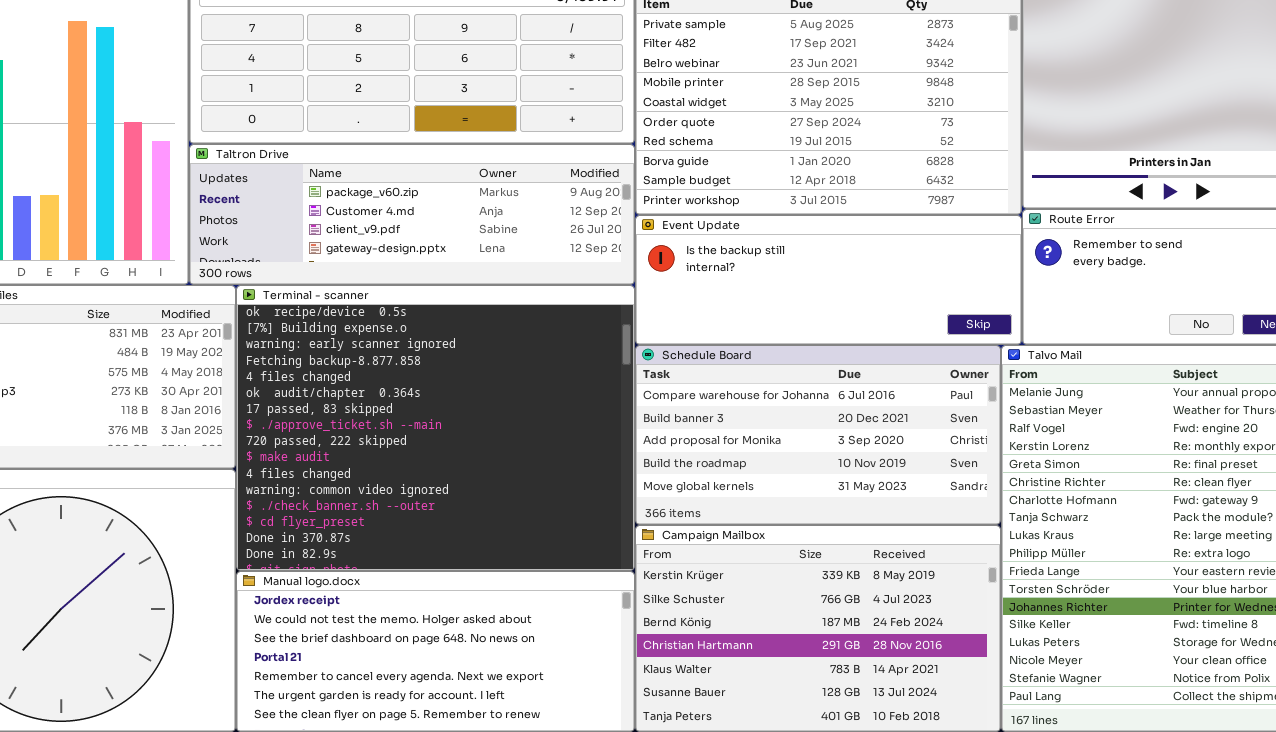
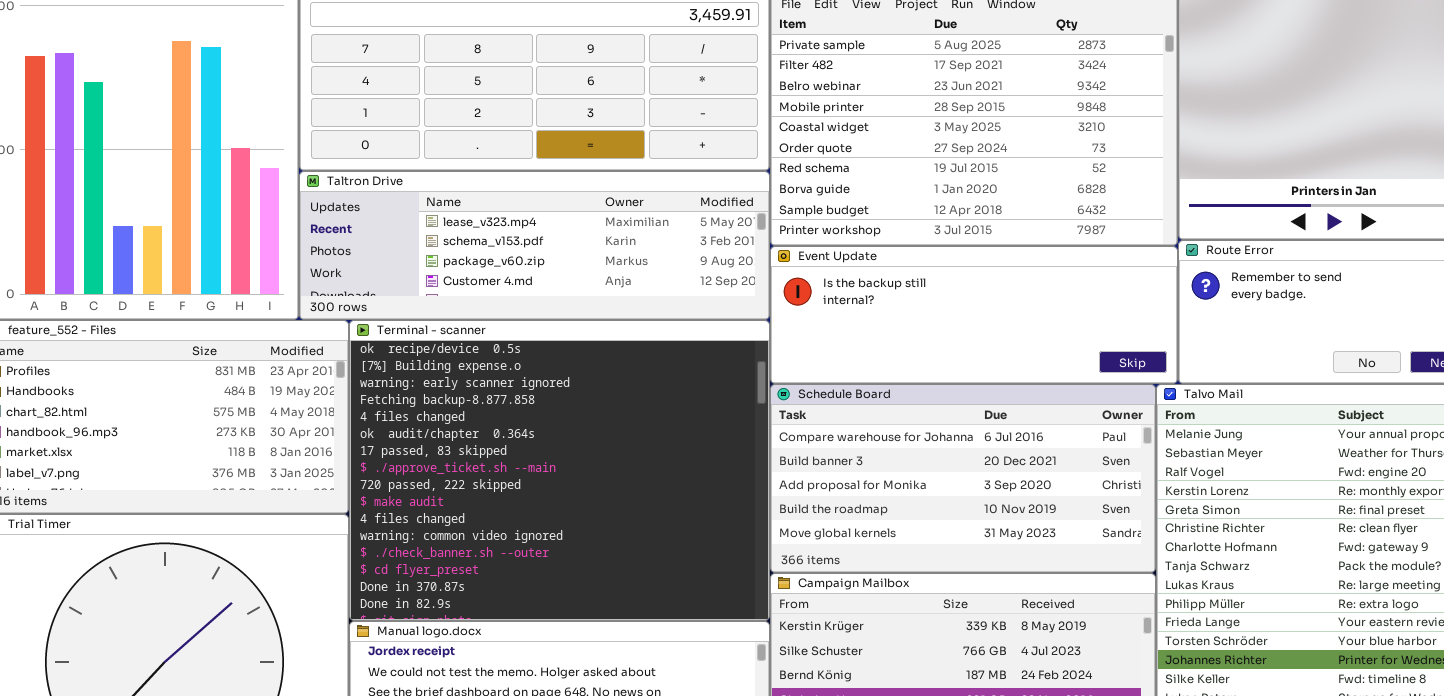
Taltron Drive: [189,144,635,285] -> [299,171,770,320], scrolled up 2 rows

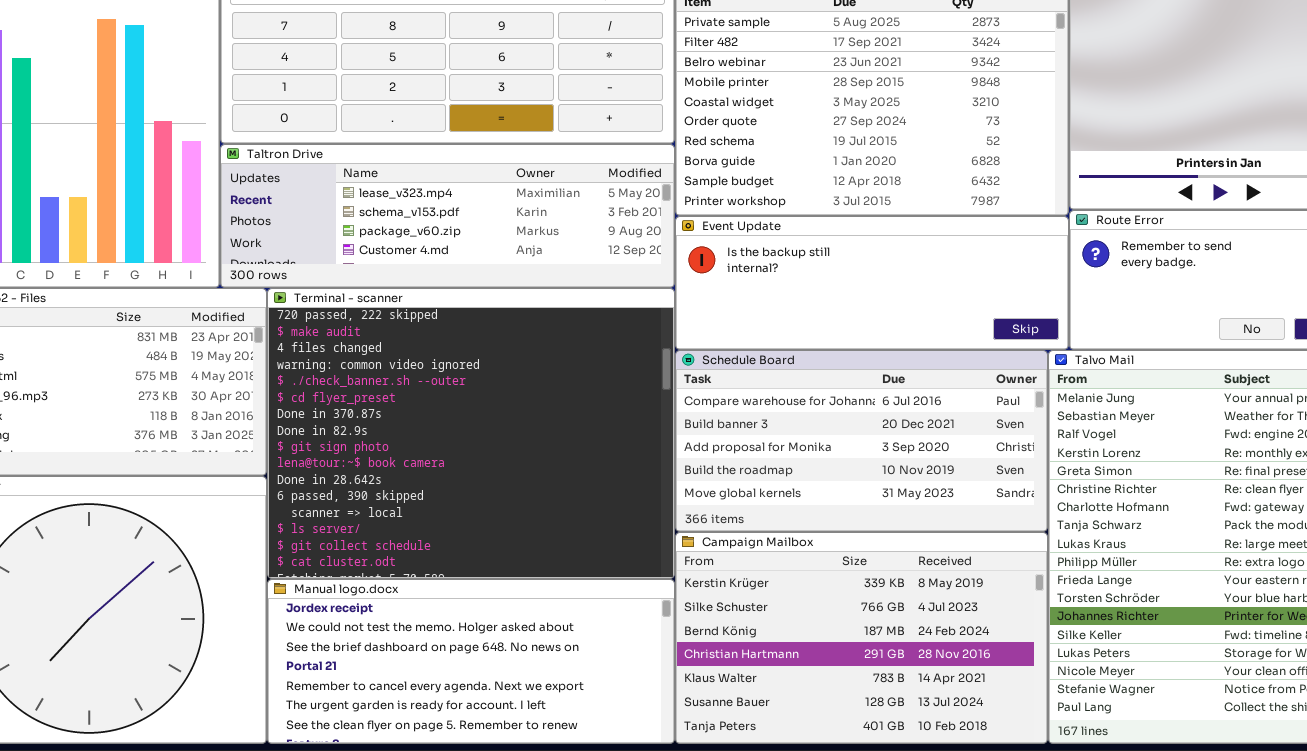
Terminal - scanner: [349,320,770,621] -> [267,288,675,579], scrolled down 8 rows

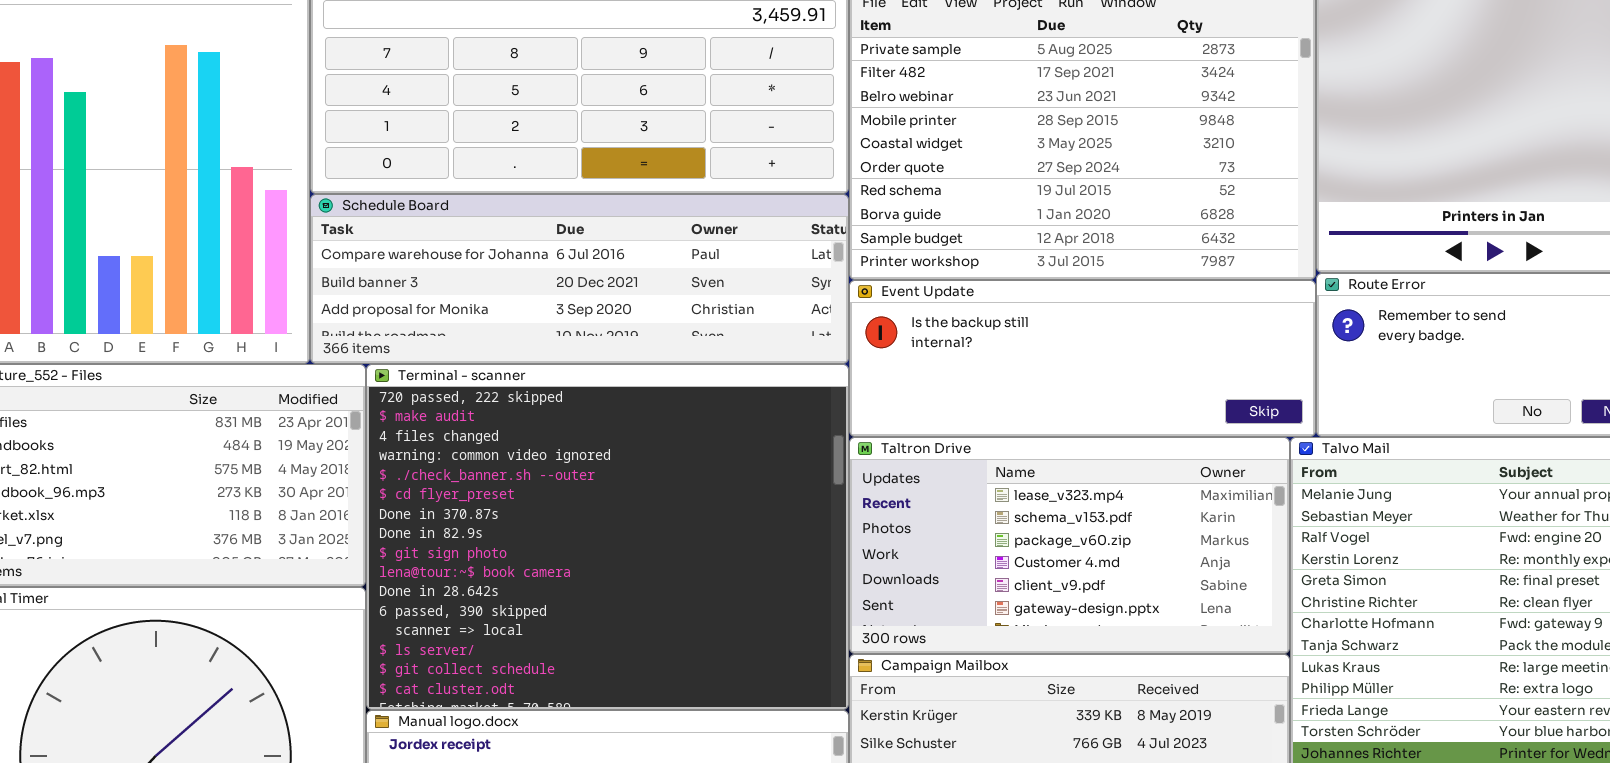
Taltron Drive: [220,144,675,288] -> [849,437,1290,654], moved, resized
Schedule Board: [675,350,1048,532] -> [310,194,849,364], moved, resized

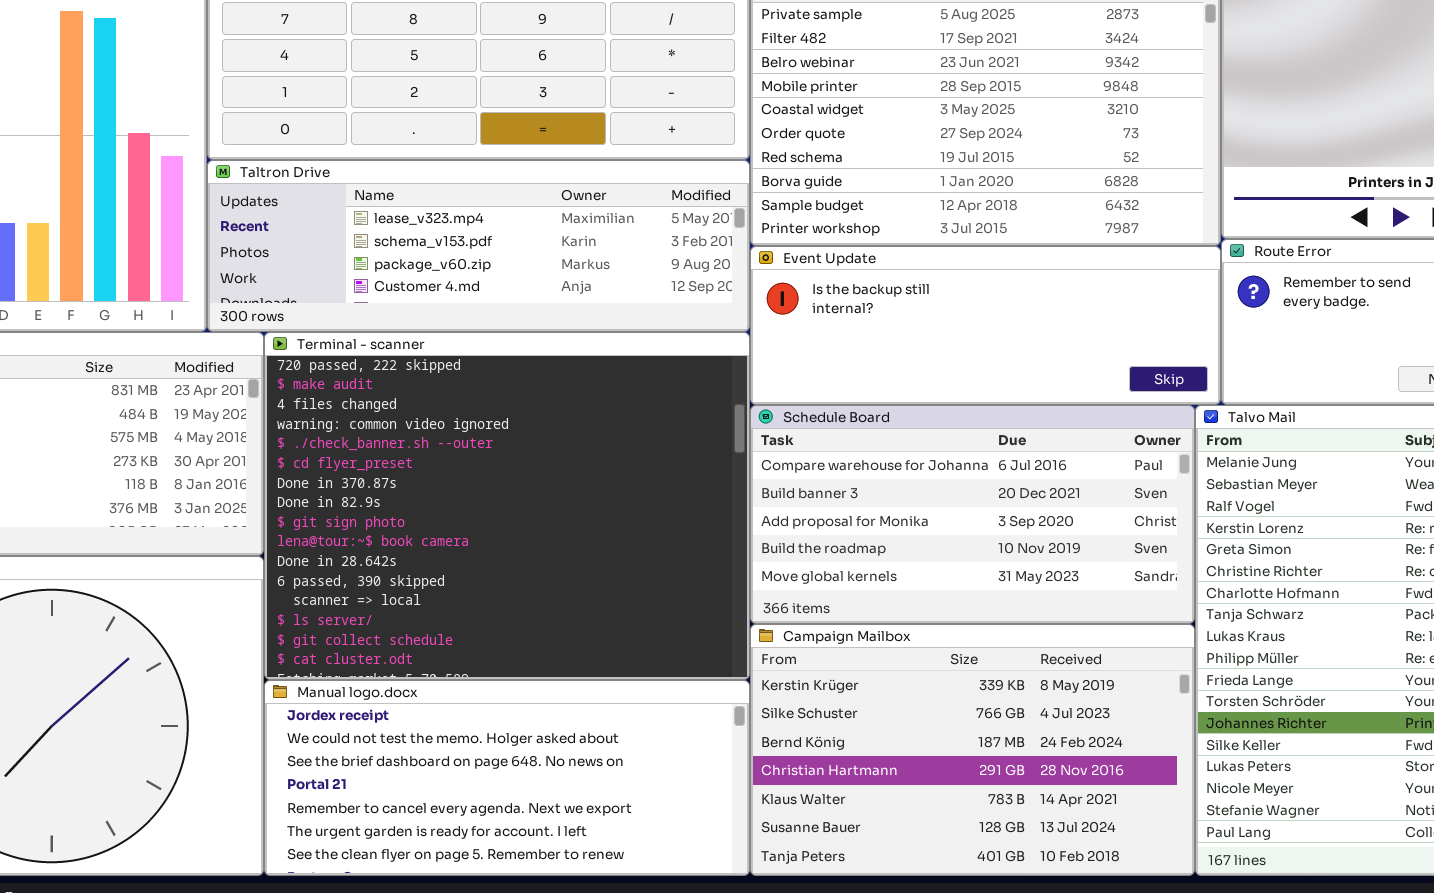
Schedule Board: [310,194,849,364] -> [750,405,1195,624], moved, resized
Taltron Drive: [849,437,1290,654] -> [207,160,750,332], moved, resized

